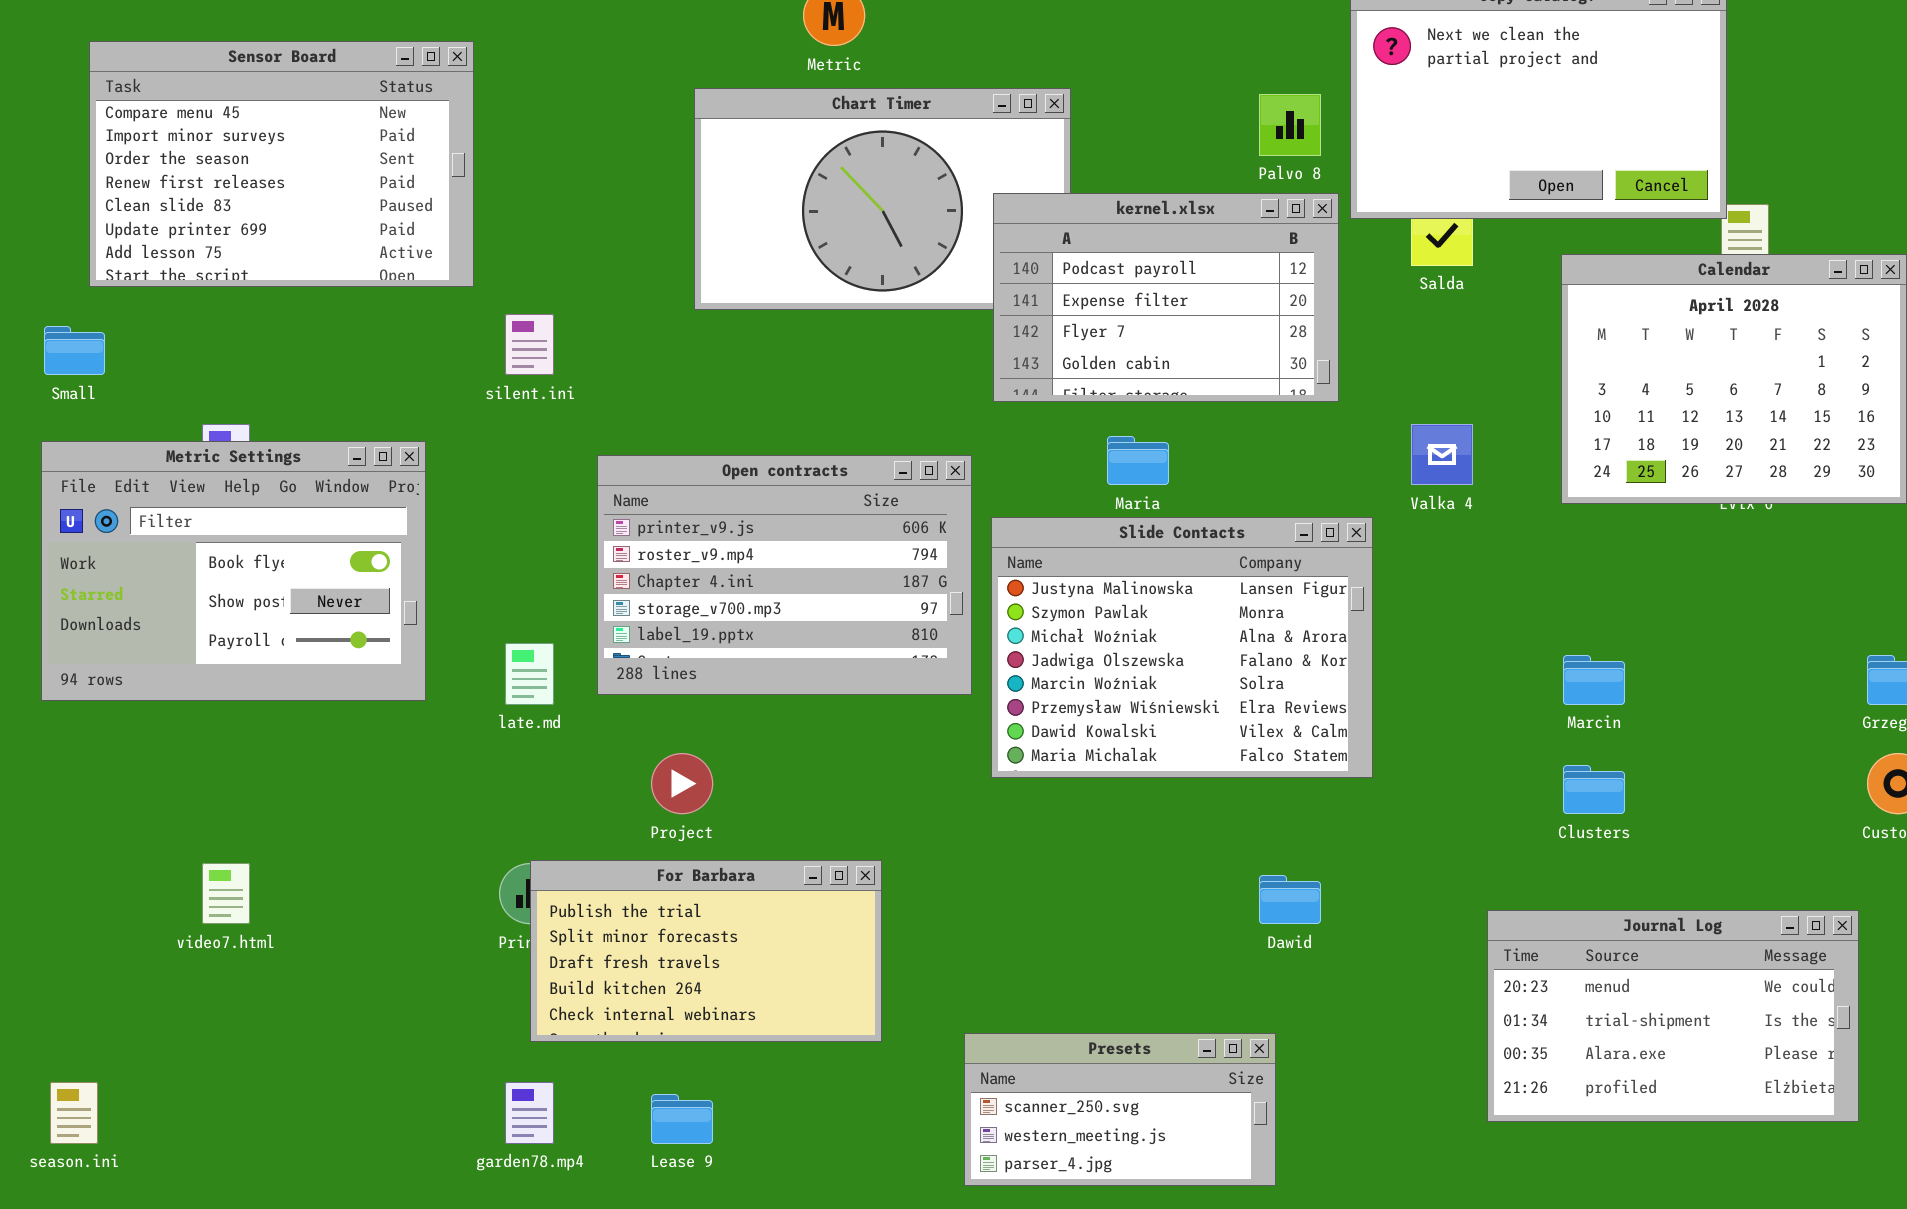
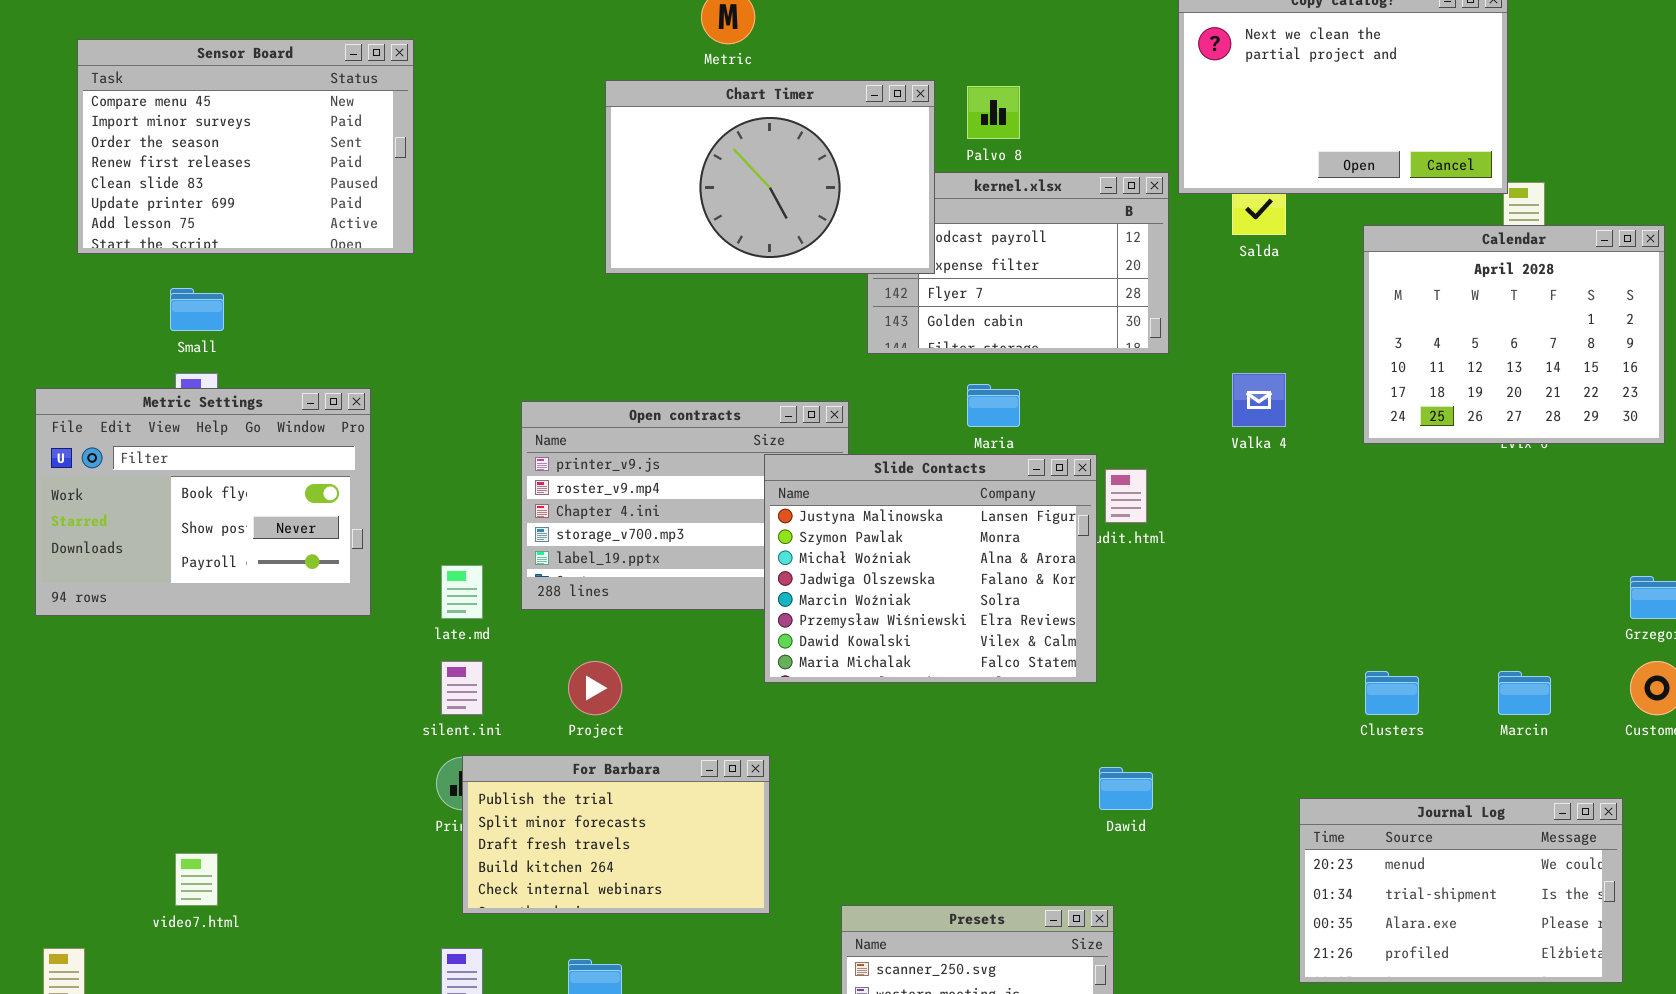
Chart Timer: [694,88,1071,310] -> [605,80,935,274], raised
Palvo 8: [1259,94,1321,156] -> [967,86,1020,139], moved
silent.ini: [505,314,554,375] -> [441,661,483,715], moved
Small: [44,326,105,375] -> [170,288,224,331], moved
Slide Contacts: [991,517,1373,778] -> [764,454,1097,683], moved
Marcin: [1563,655,1625,705] -> [1498,671,1551,715], moved
video7.html: [202,863,250,924] -> [175,853,218,906], moved

